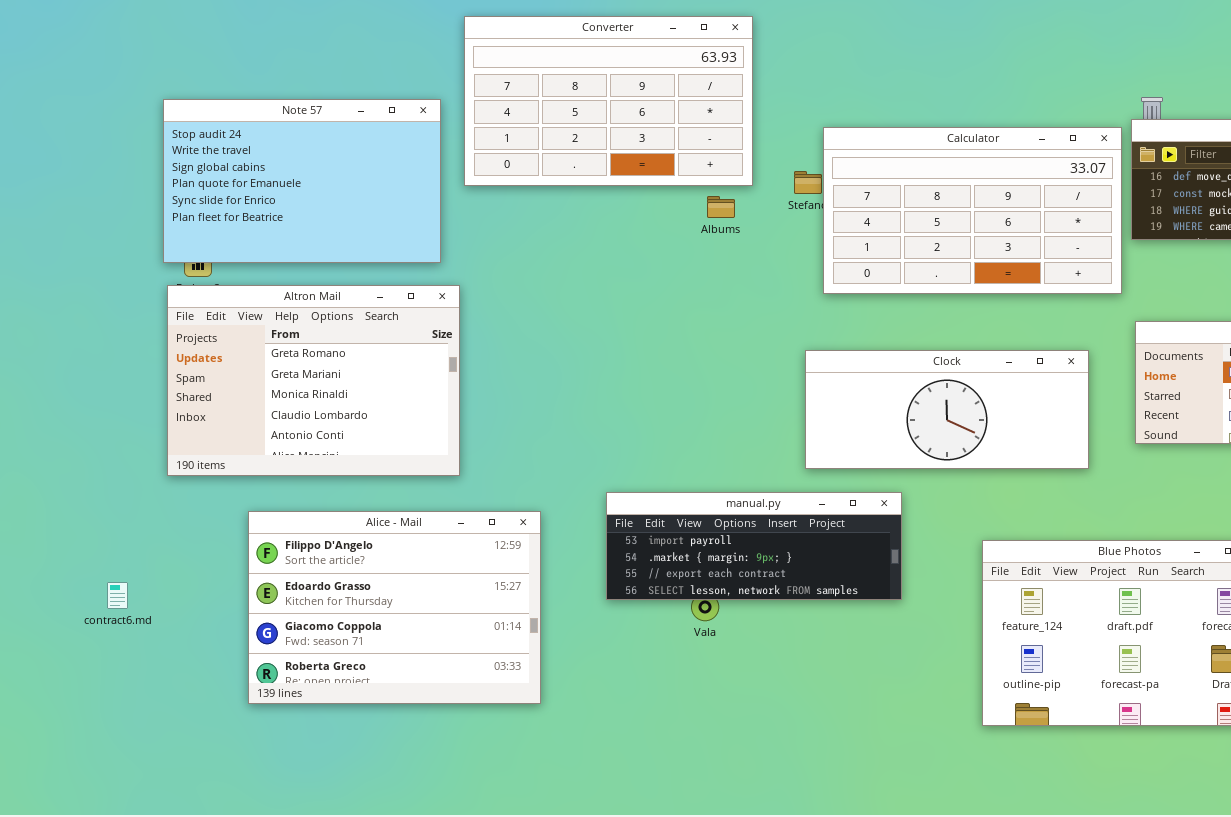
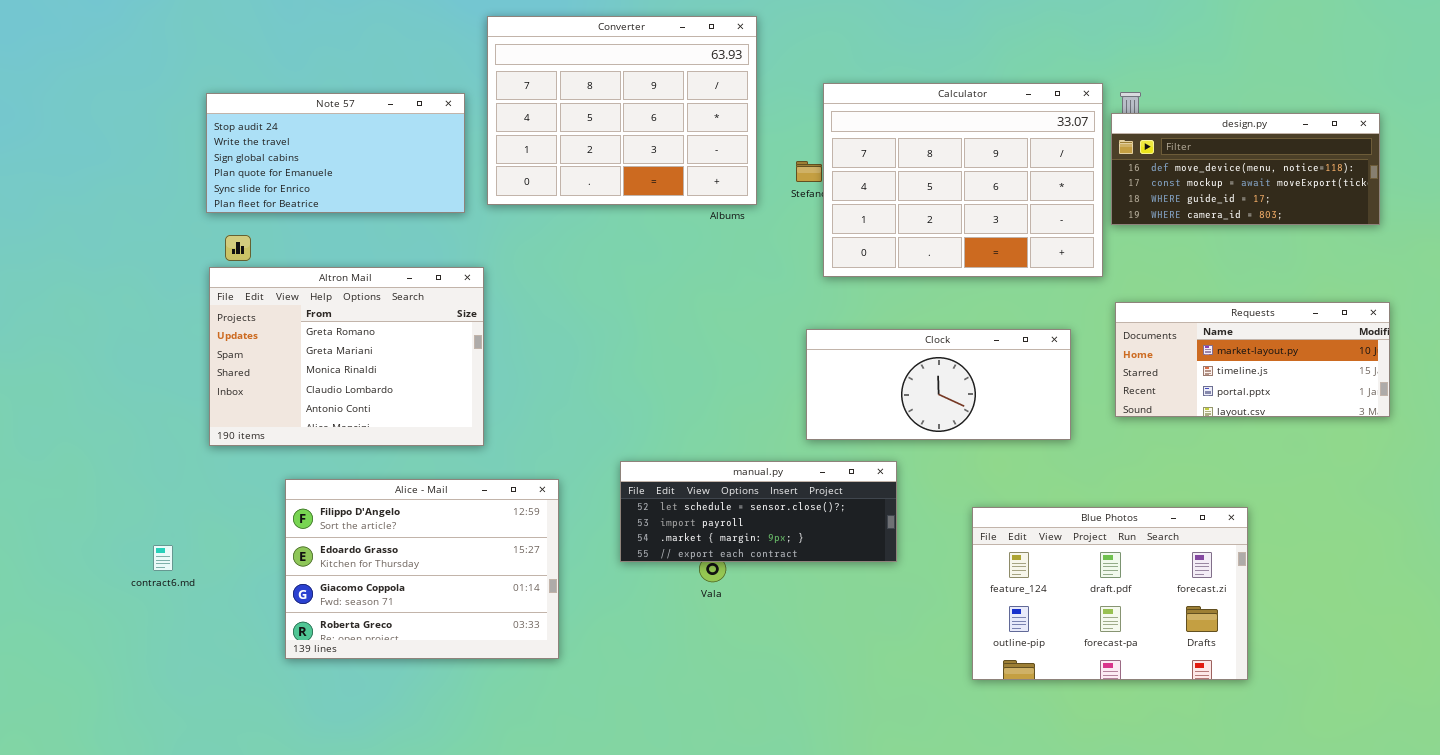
Converter: [464,16,753,186] -> [487,16,757,205], resized
Note 57: [163,99,441,263] -> [206,93,465,213], resized
Calculator: [823,127,1122,294] -> [823,83,1103,277], resized
manual.py: [606,492,902,600] -> [620,461,897,562], scrolled up 1 row

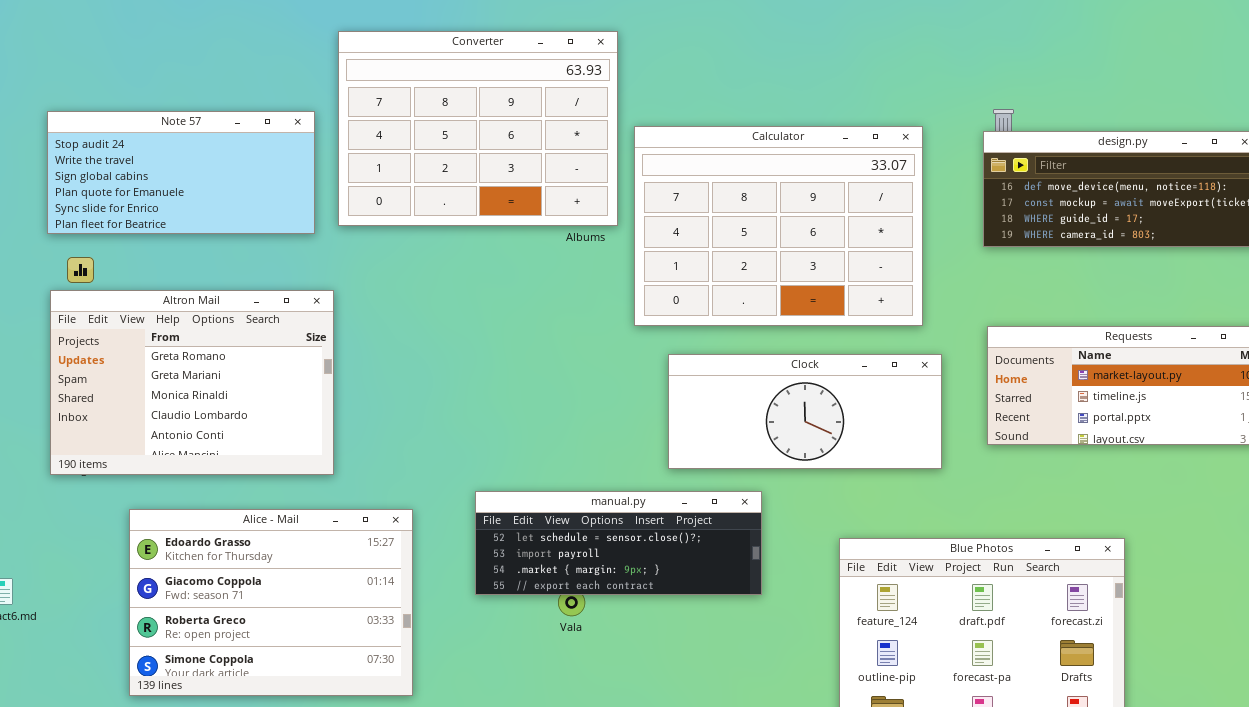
Calculator: [823,83,1103,277] -> [634,126,923,326], moved
Alice - Mail: [285,479,559,659] -> [129,509,413,696], scrolled down 1 row

